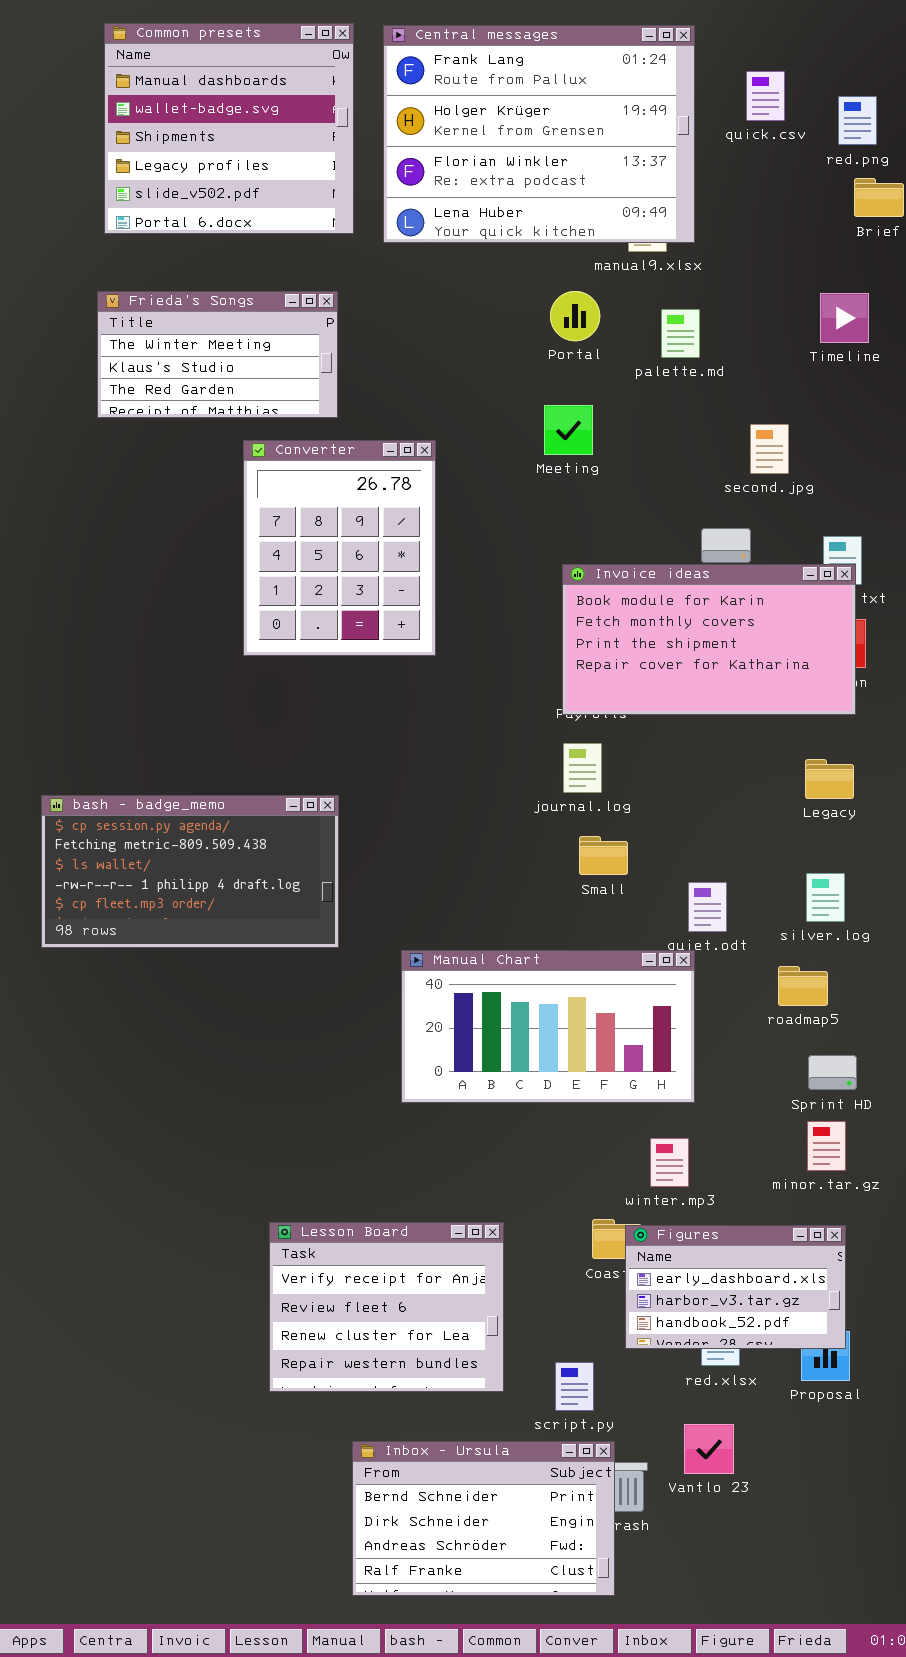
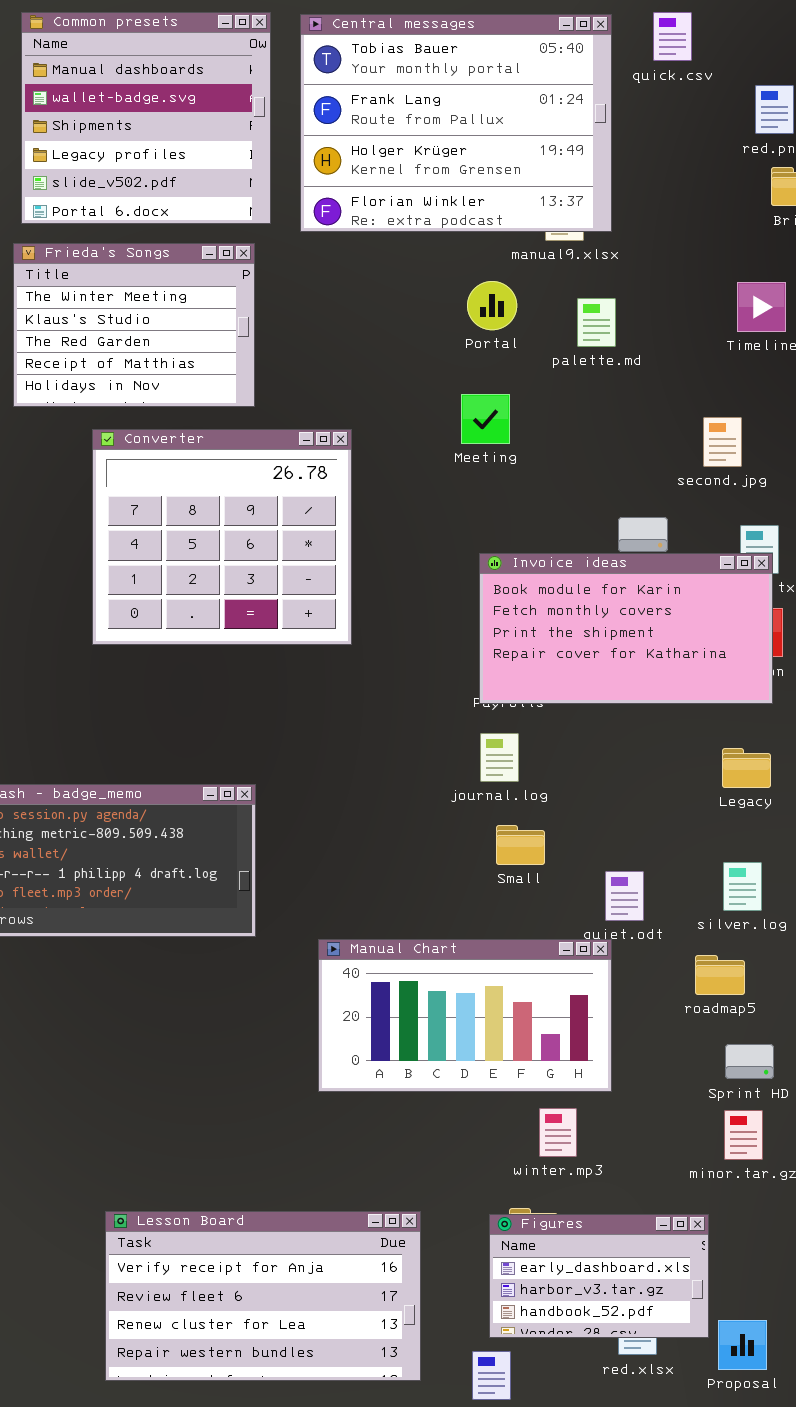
Central messages: [383,25,695,243] -> [300,14,612,232], scrolled up 1 row
quick.csv: [746,71,785,121] -> [653,12,692,61], moved
Frieda's Songs: [97,291,338,418] -> [13,243,255,407], resized
second.jpg: [750,424,789,474] -> [703,417,742,467], moved
Converter: [243,440,436,656] -> [92,429,352,645], resized
winter.mp3: [650,1138,689,1187] -> [539,1108,577,1157], moved
Lesson Board: [269,1222,504,1392] -> [105,1211,421,1381], resized
Figures: [625,1225,846,1349] -> [489,1214,709,1338], moved

